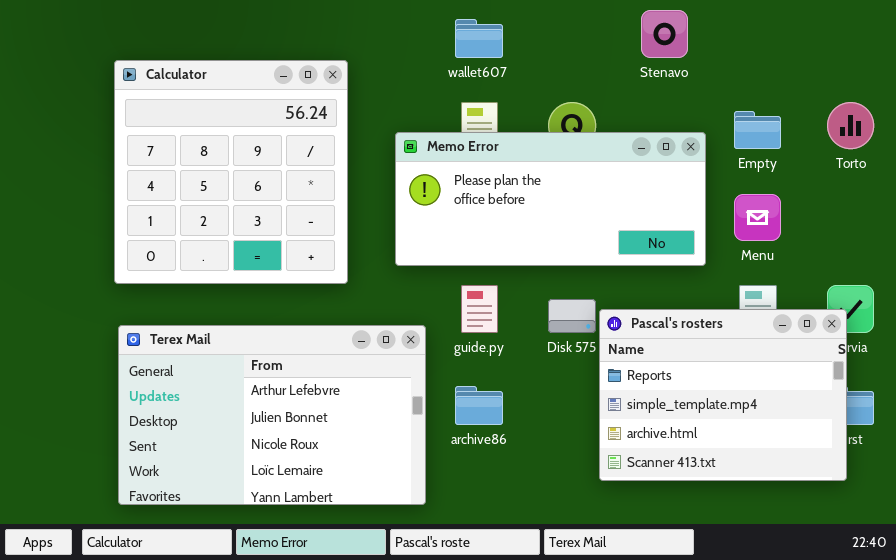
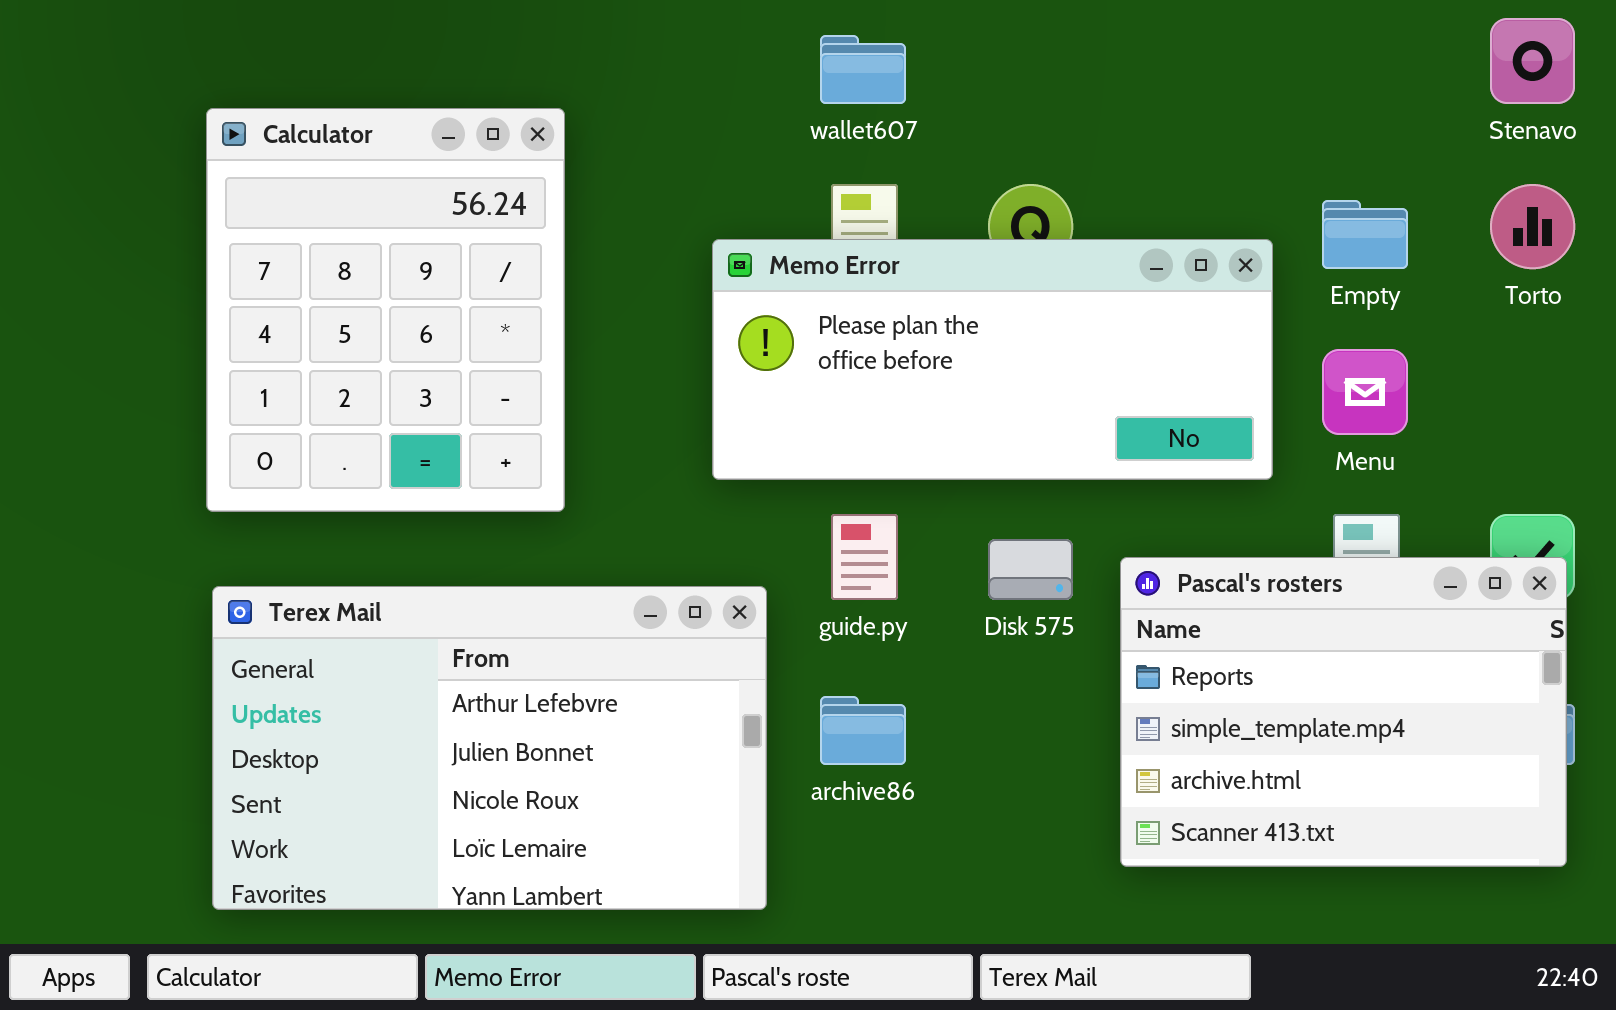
Stenavo: [641,10,688,58] -> [1490,18,1575,104], moved
Calculator: [114,60,348,284] -> [206,108,565,512], resized
Pascal's rosters: [599,309,847,481] -> [1120,557,1567,867], moved

